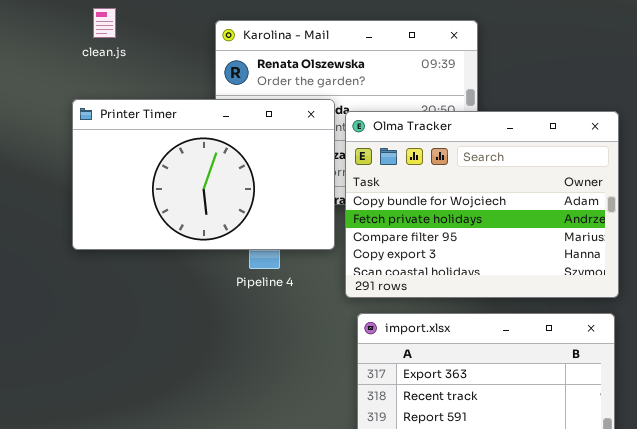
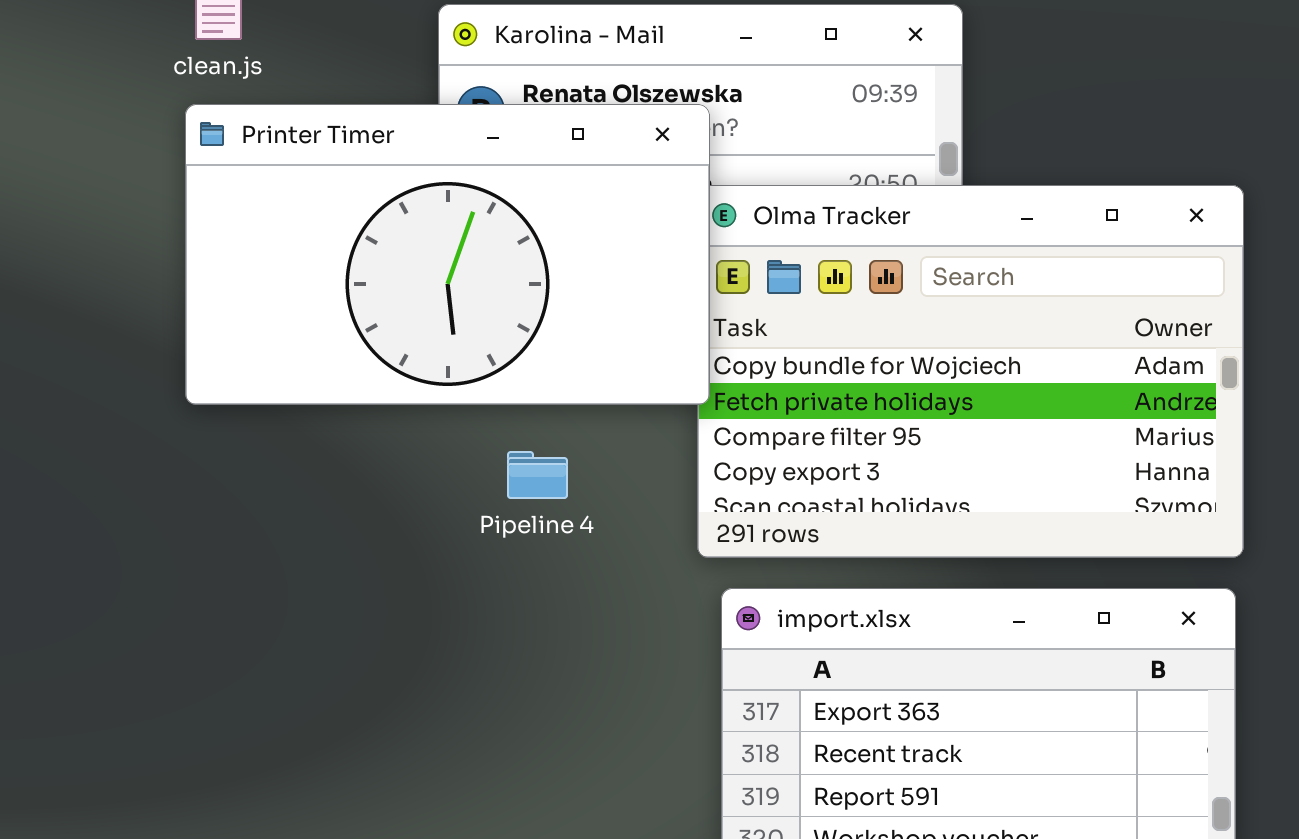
Printer Timer: [72,99,335,250] -> [185,104,710,405], moved

